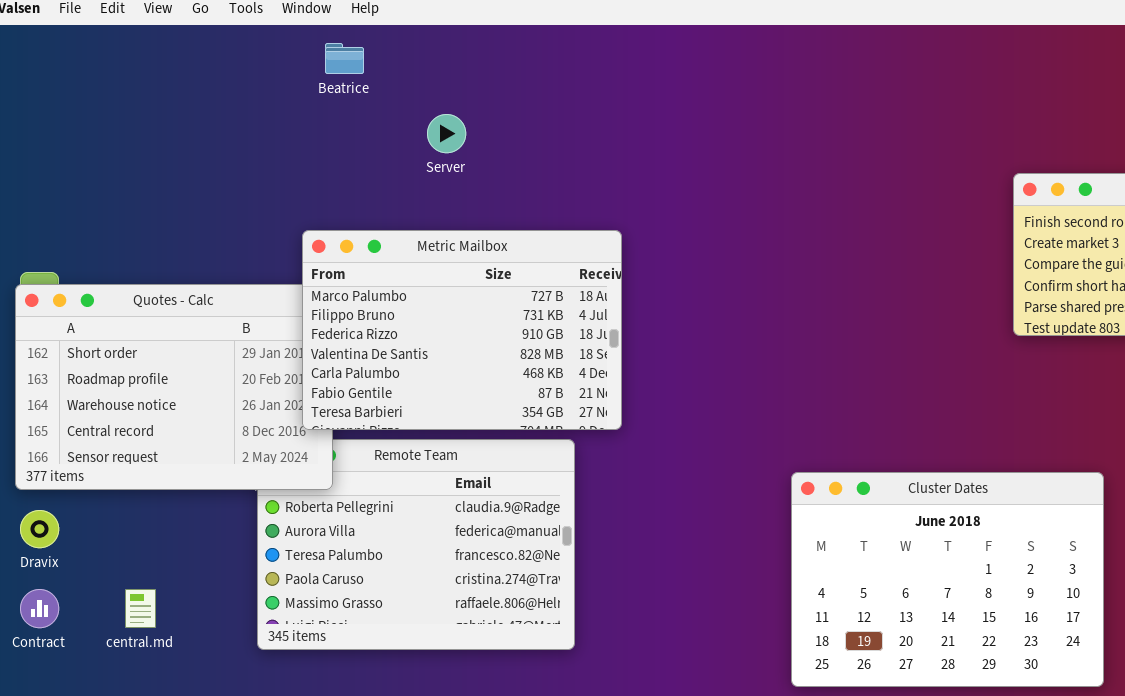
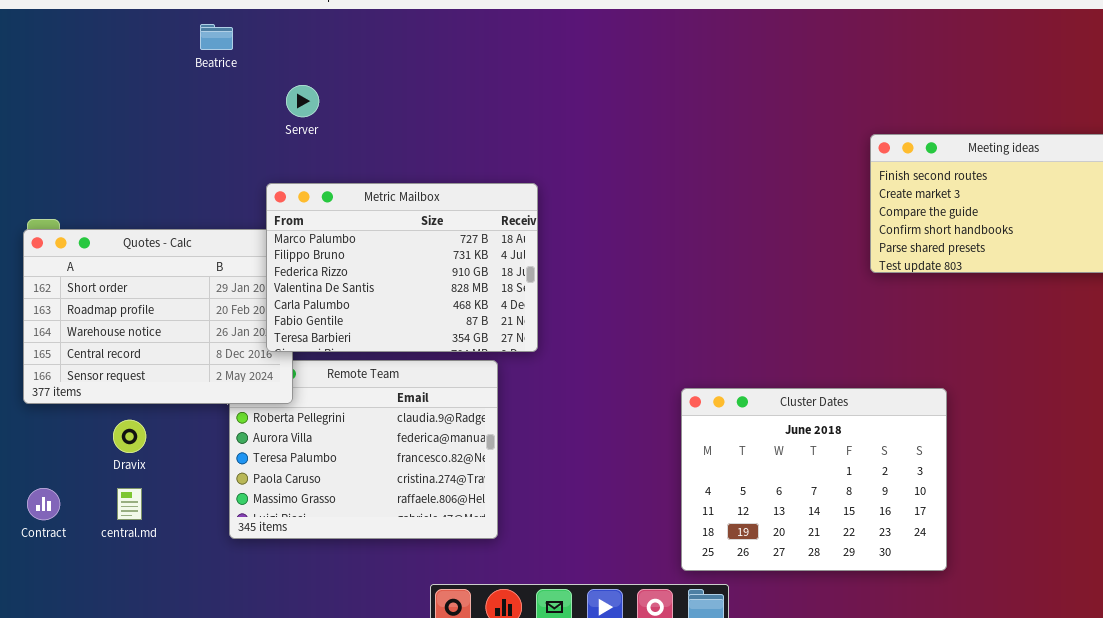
Beatrice: [325,43,364,74] -> [200,24,233,50], moved
Server: [427,114,466,153] -> [286,85,319,117], moved
Dravix: [20,510,59,548] -> [113,420,146,453], moved

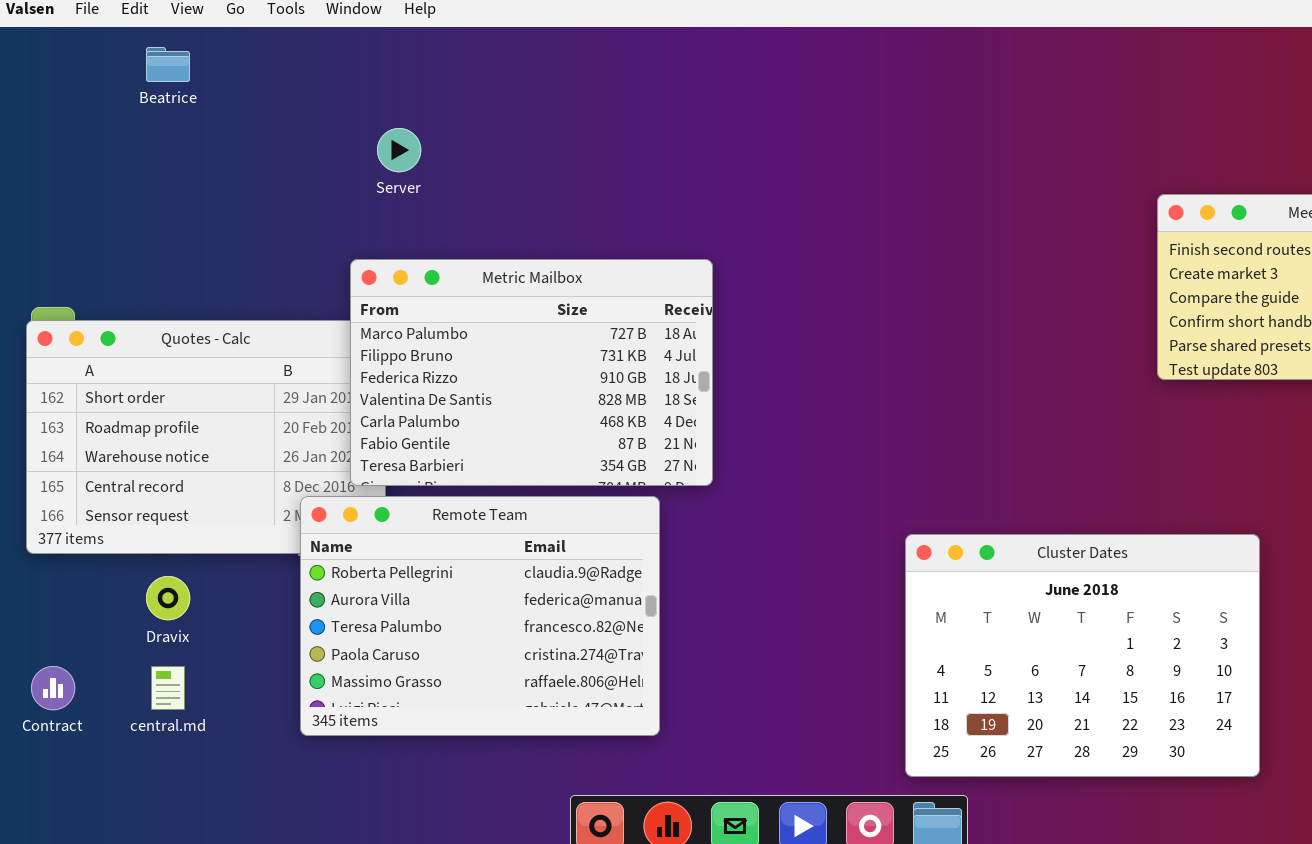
Beatrice: [200,24,233,50] -> [146,47,190,82], moved
Remote Team: [229,360,498,539] -> [300,496,660,736], raised

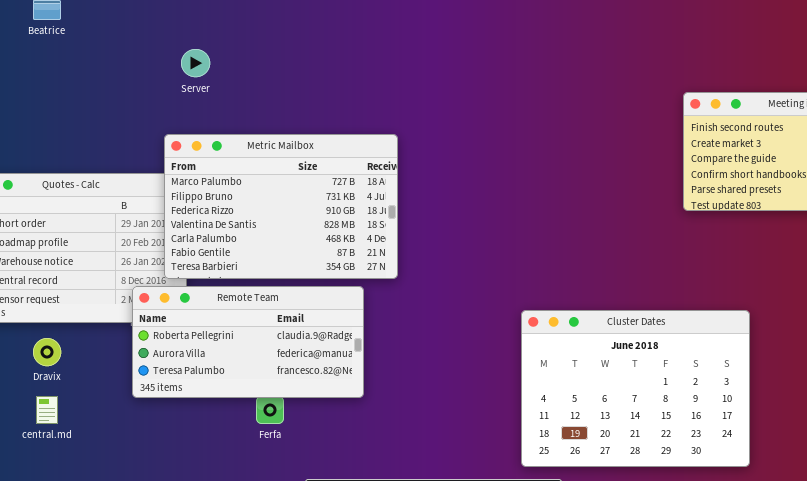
Remote Team: [300,496,660,736] -> [132,286,364,398], resized

